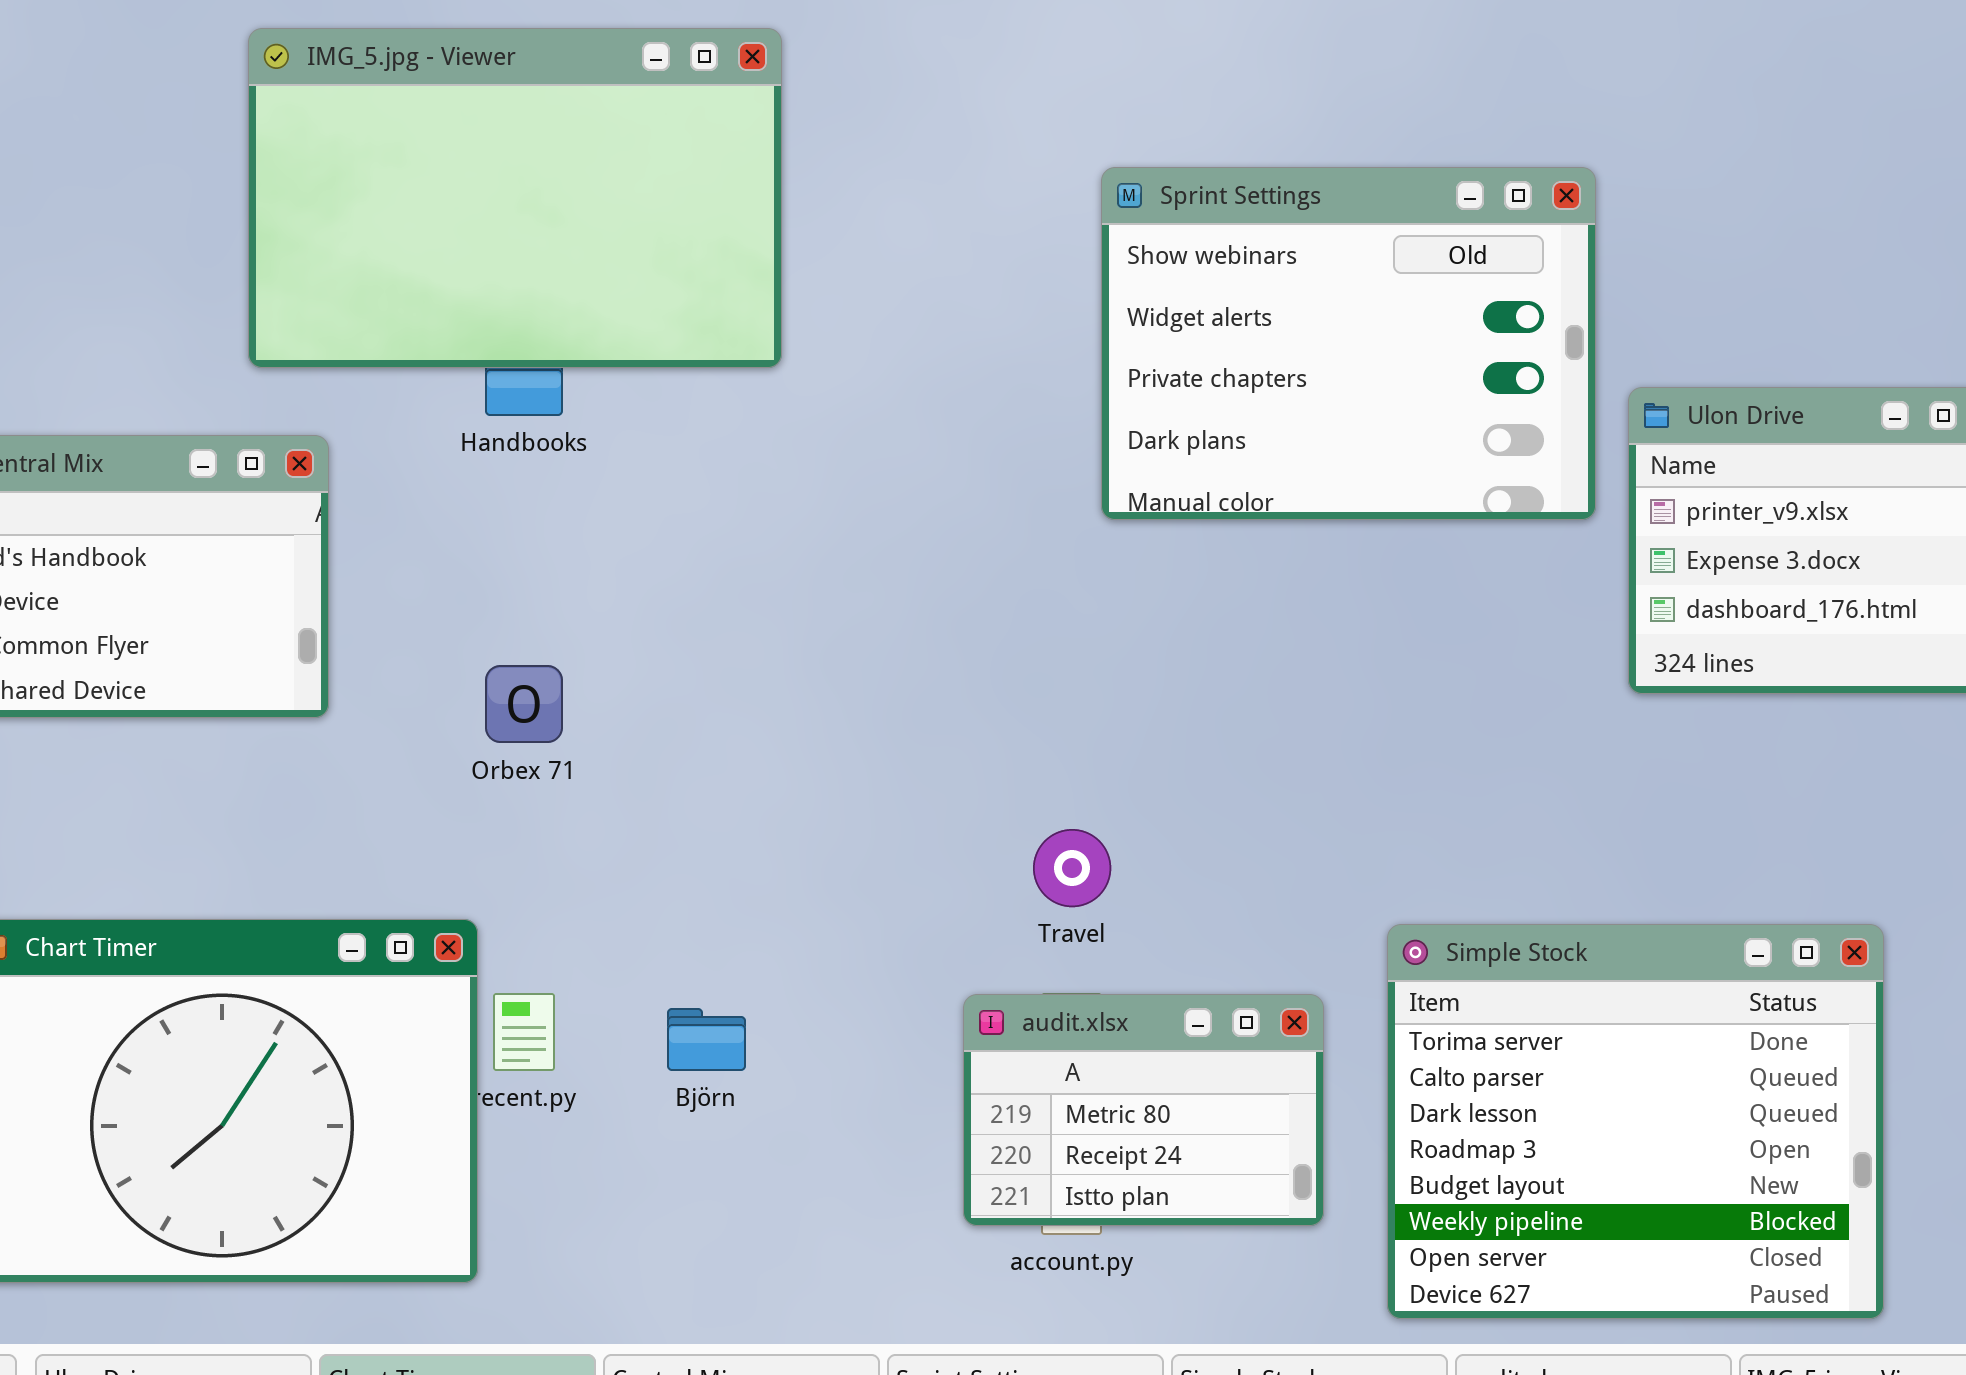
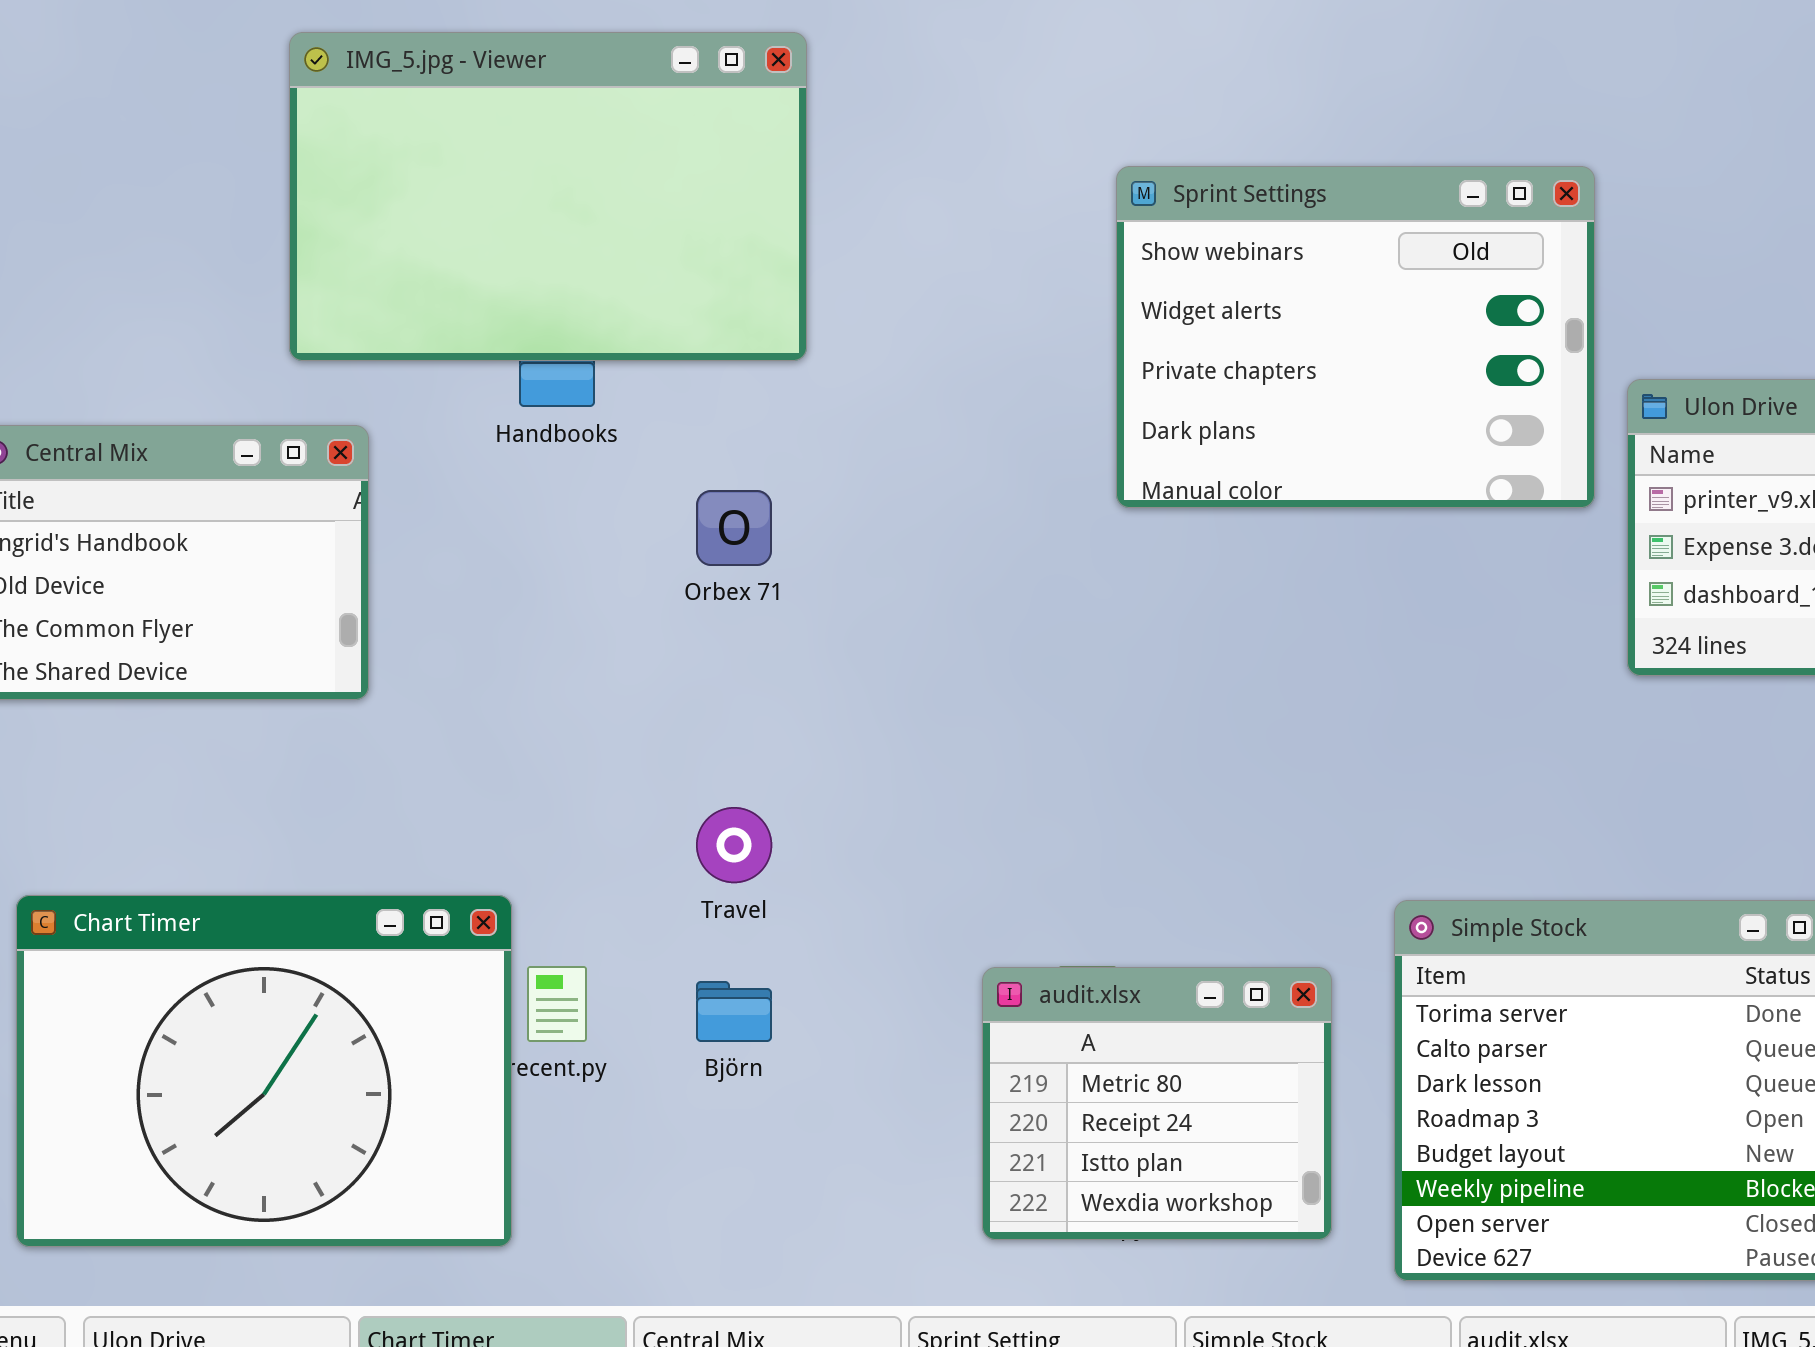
Orbex 71: [485,665,563,743] -> [696,490,772,566], moved
Travel: [1033,829,1111,907] -> [696,807,772,883], moved
audit.xlsx: [963,994,1324,1226] -> [982,967,1332,1240], resized

